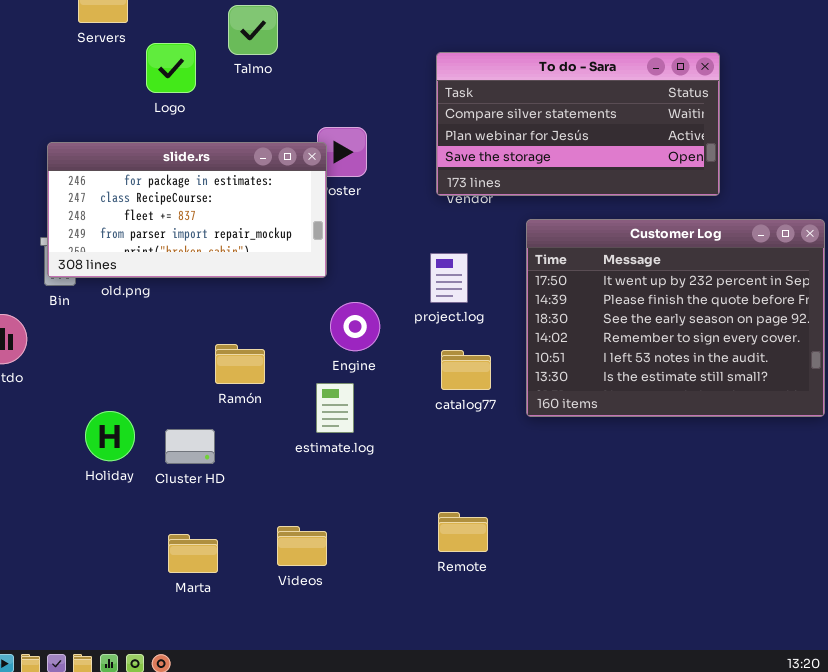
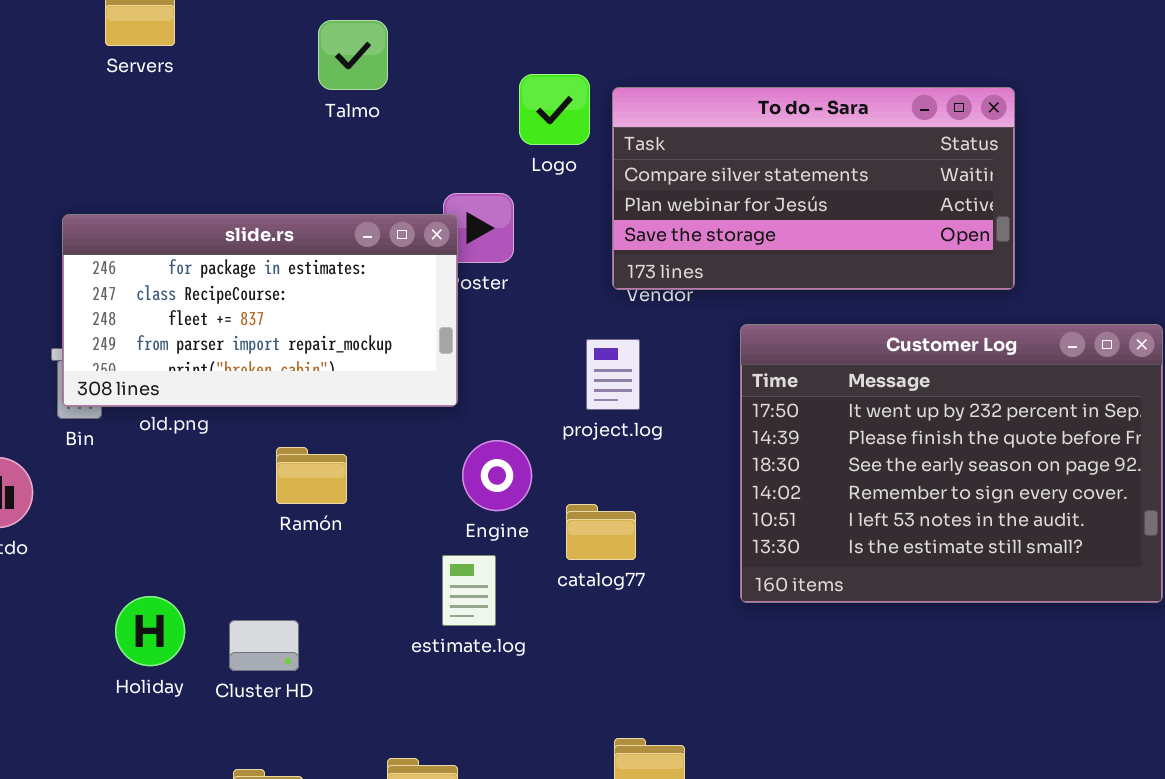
Logo: [146,43,196,93] -> [519,74,590,145], moved
project.log: [430,253,468,303] -> [586,339,640,410], moved
Ramón: [215,344,265,384] -> [276,447,347,504], moved
catalog77: [441,350,491,390] -> [566,504,636,560], moved

